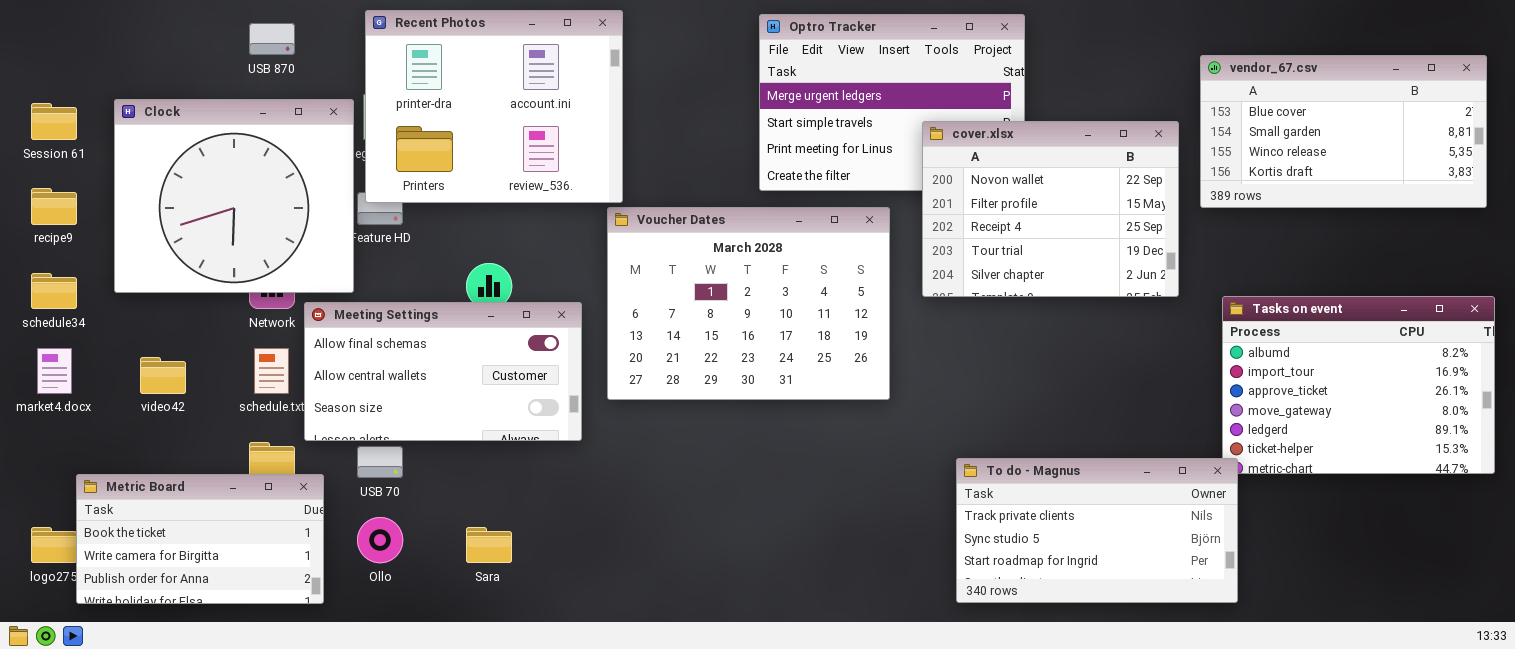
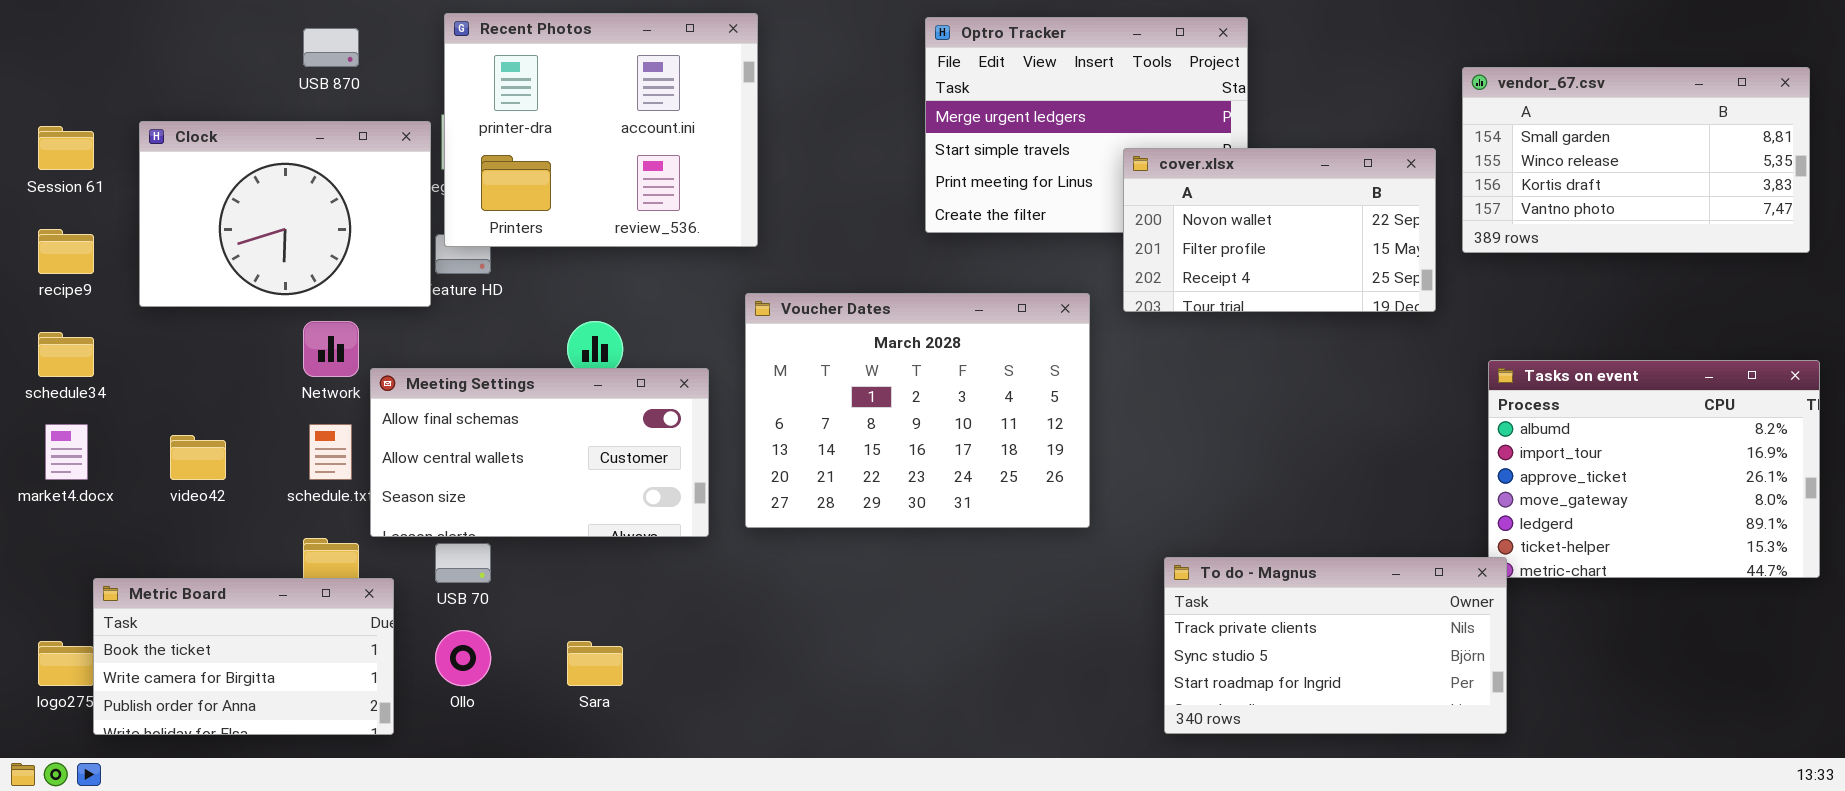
vendor_67.csv: [1200,55,1487,208] -> [1462,67,1810,253], scrolled down 1 row
Clock: [114,99,354,293] -> [139,121,431,307], resized
cover.xlsx: [922,121,1179,297] -> [1123,148,1436,312], resized
Voucher Dates: [607,207,890,400] -> [745,293,1090,528], moved

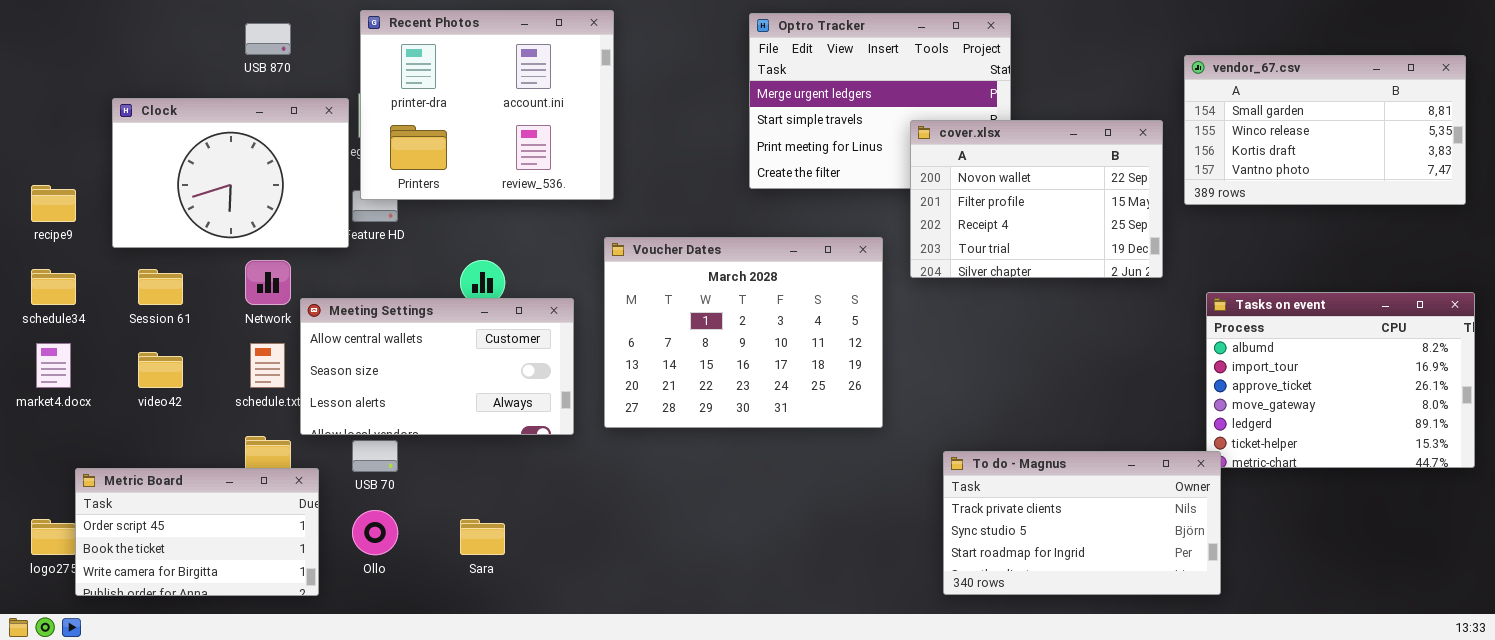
Session 61: [38,126,94,170] -> [138,269,183,305], moved
cover.xlsx: [1123,148,1436,312] -> [910,120,1163,278], resized
Meeting Settings: [370,368,709,537] -> [300,298,574,435], scrolled down 1 row
Metric Board: [93,578,394,735] -> [75,468,319,596], scrolled up 1 row

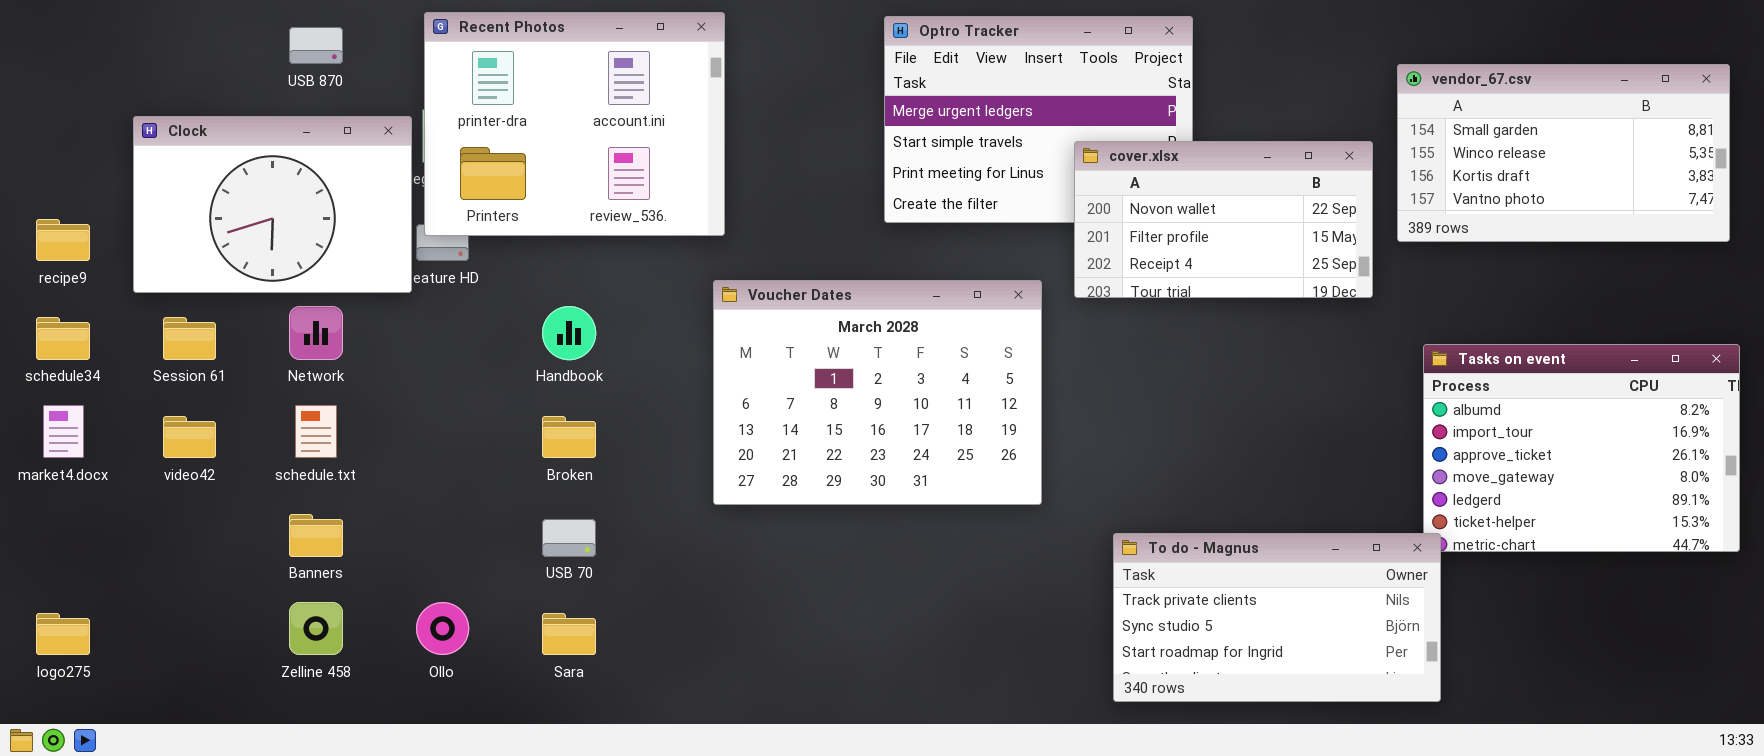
cover.xlsx: [910,120,1163,278] -> [1074,141,1373,298], resized
Meeting Settings: [300,298,574,435] -> none, closed
USB 70: [352,440,398,472] -> [542,519,596,557], moved
Metric Board: [75,468,319,596] -> none, closed

